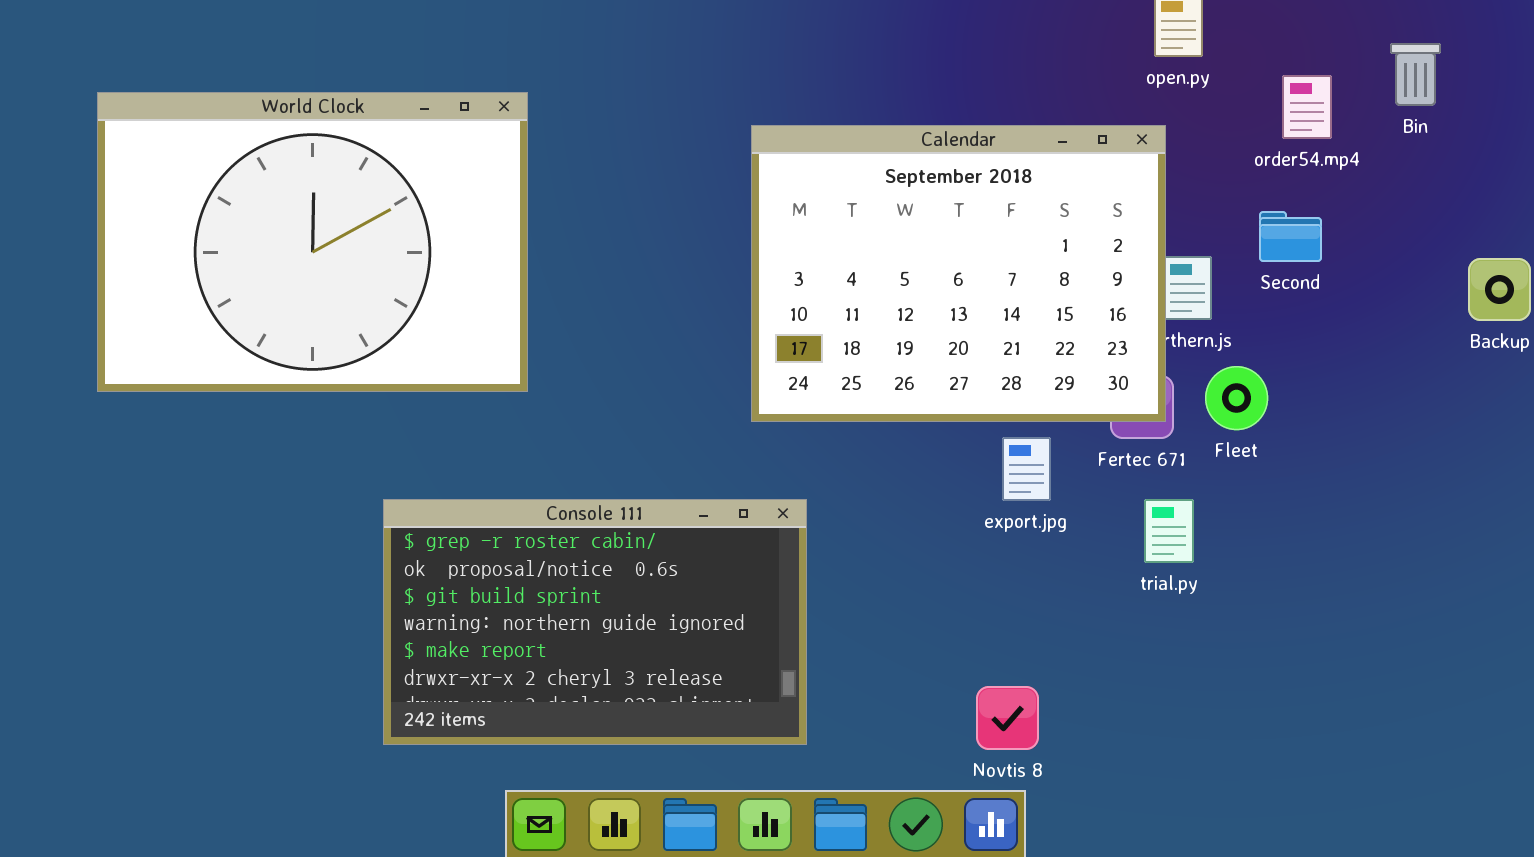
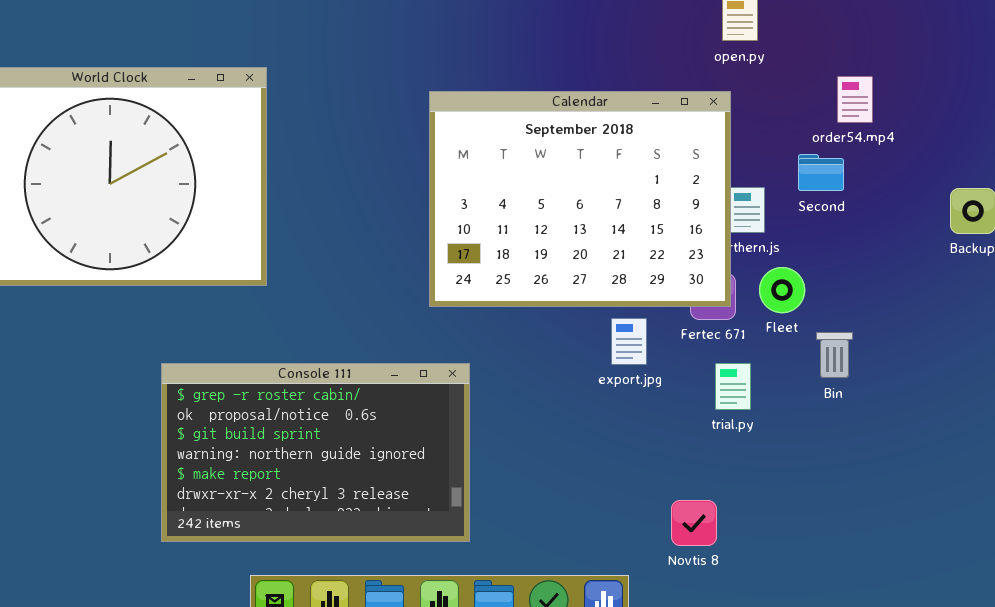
Bin: [1390,43,1441,106] -> [816,332,853,378], moved
order54.mp4: [1282,75,1332,139] -> [837,76,873,123], moved
Novtis 8: [976,686,1039,750] -> [671,500,717,546], moved

